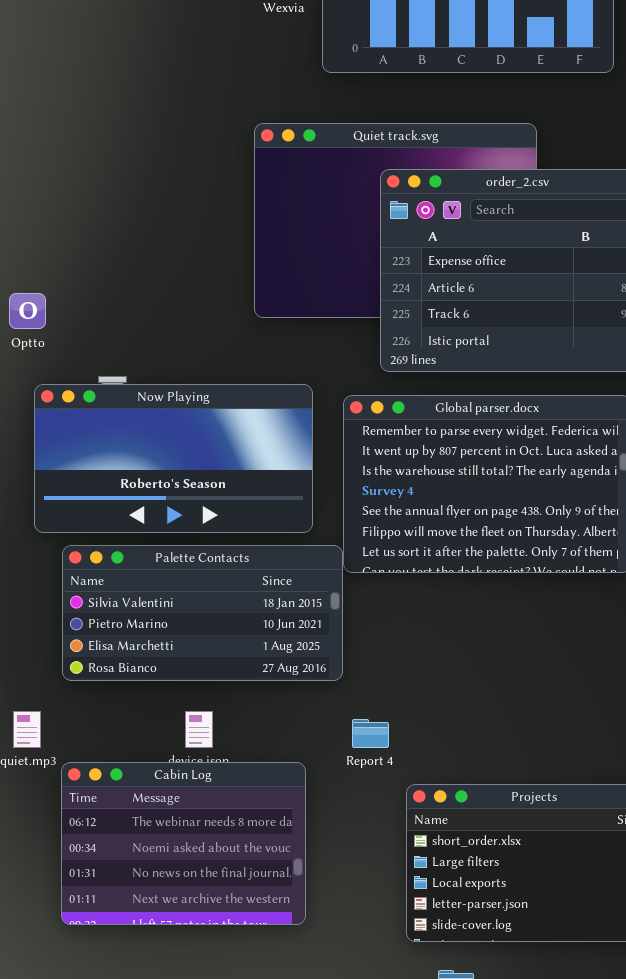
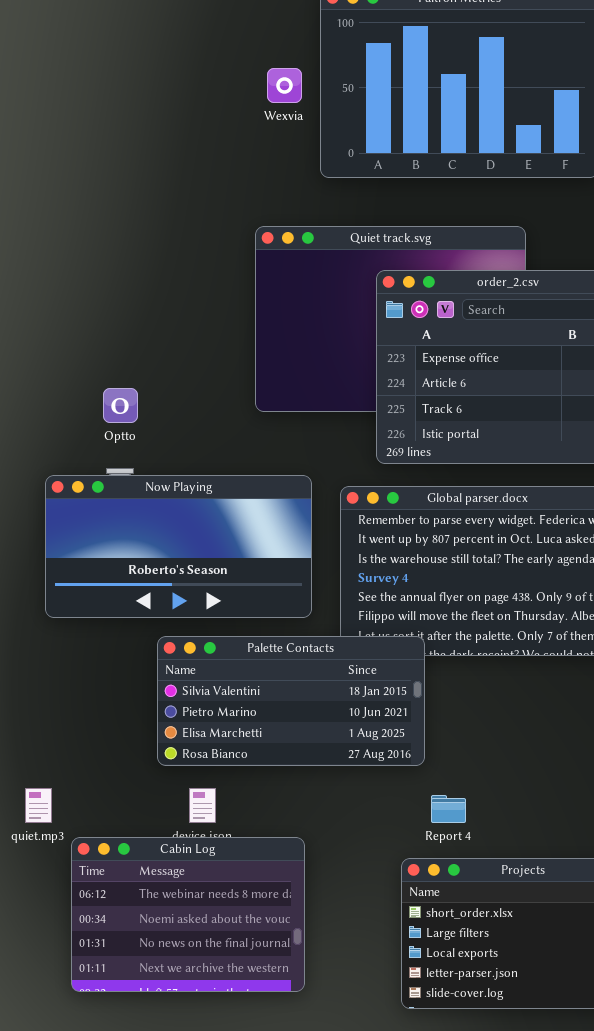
Optto: [9,293,46,329] -> [103,388,138,423], moved
Palette Contacts: [62,545,343,681] -> [157,636,425,766], moved
Report 4: [352,719,389,748] -> [431,795,466,823], moved

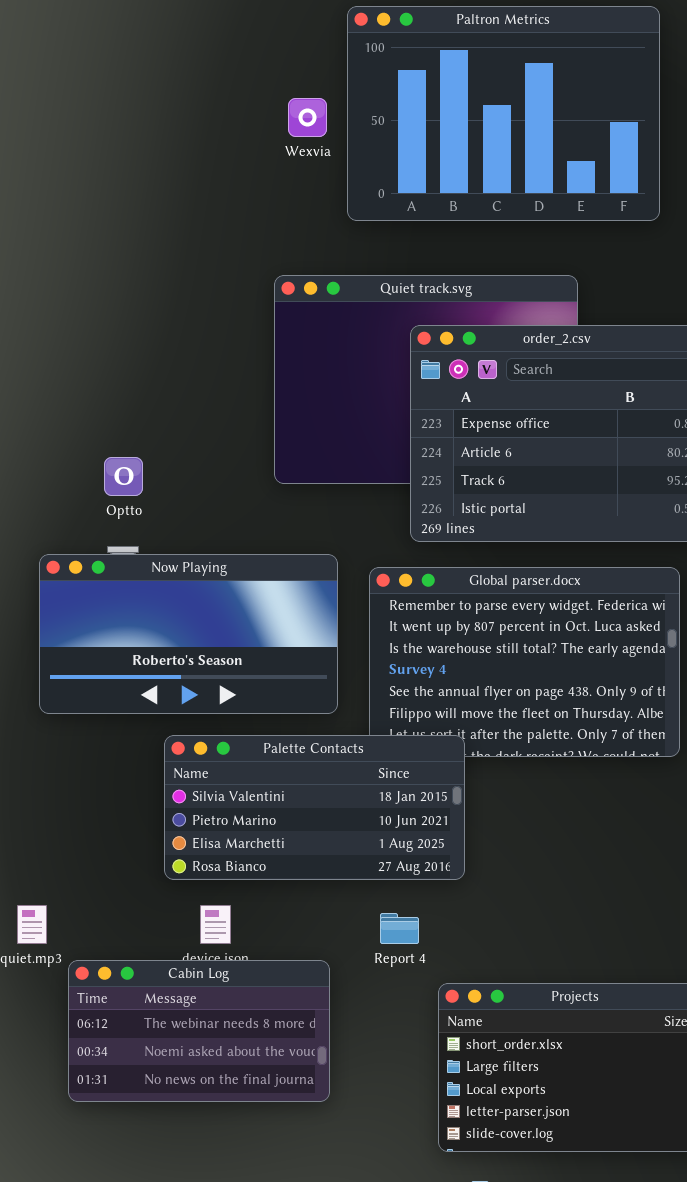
Report 4: [431,795,466,823] -> [380,913,419,944], moved
Cabin Log: [71,837,305,992] -> [68,960,330,1102], resized

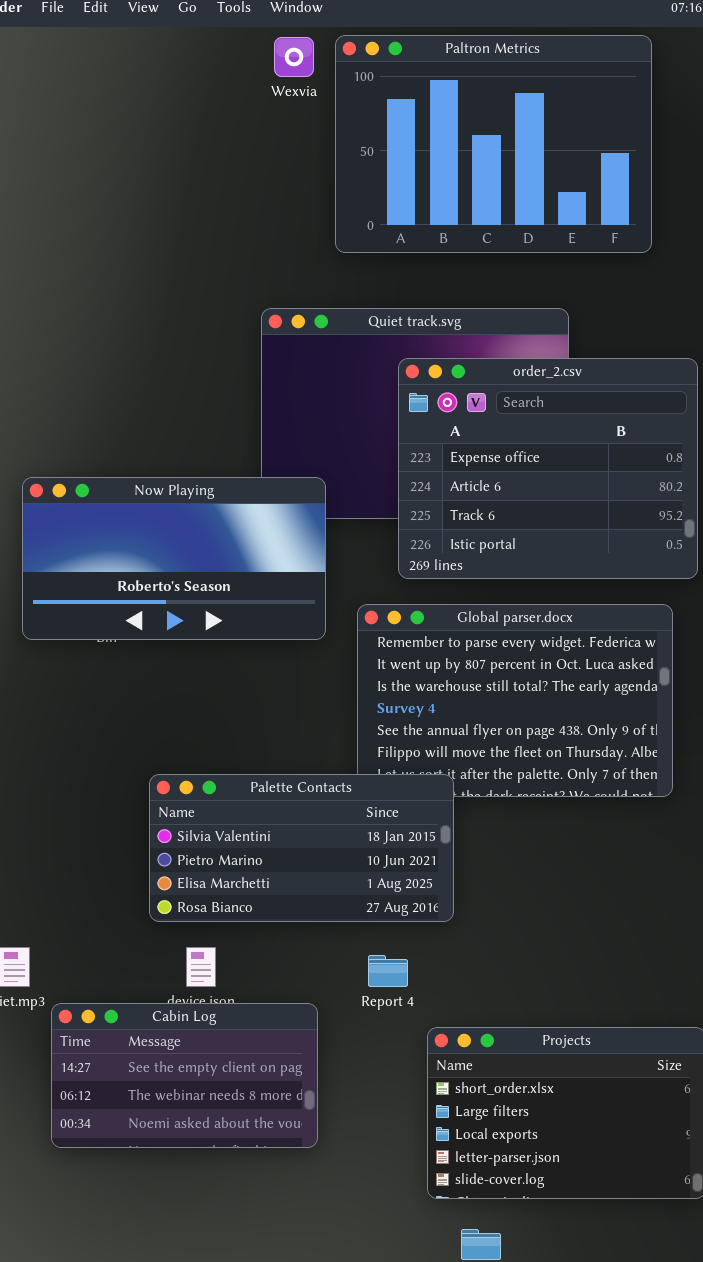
Wexvia: [288,98,327,137] -> [274,37,314,77], moved
Now Playing: [39,554,338,714] -> [22,477,326,640], moved
Cabin Log: [68,960,330,1102] -> [51,1003,318,1148], scrolled up 1 row

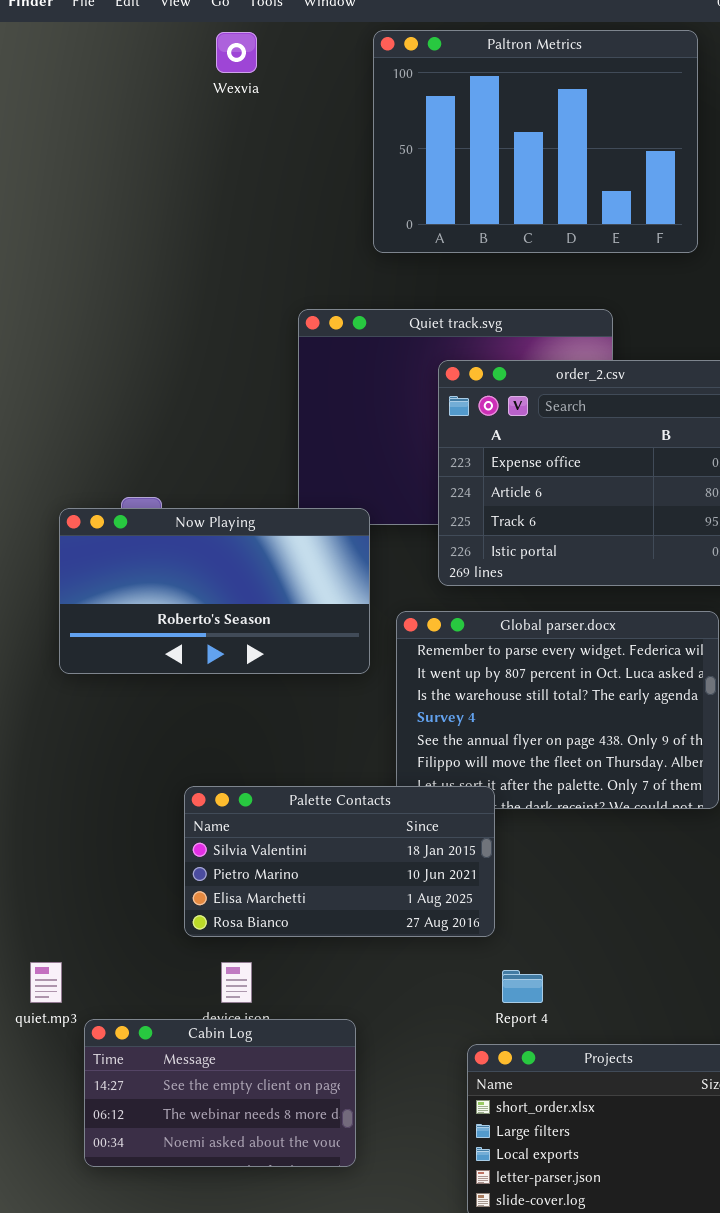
Wexvia: [274,37,314,77] -> [216,32,257,73], moved
Now Playing: [22,477,326,640] -> [59,508,370,674], moved
Report 4: [368,955,408,987] -> [502,970,543,1003], moved

